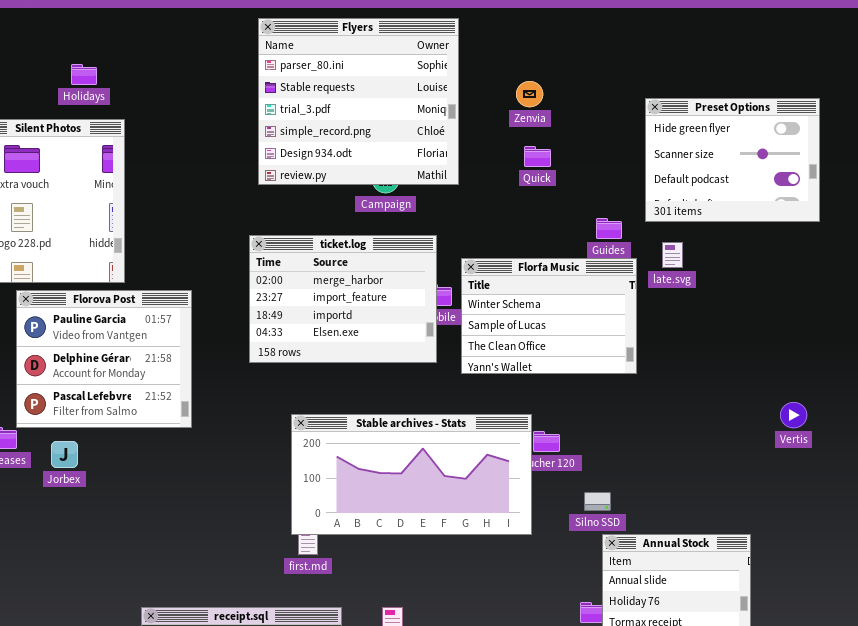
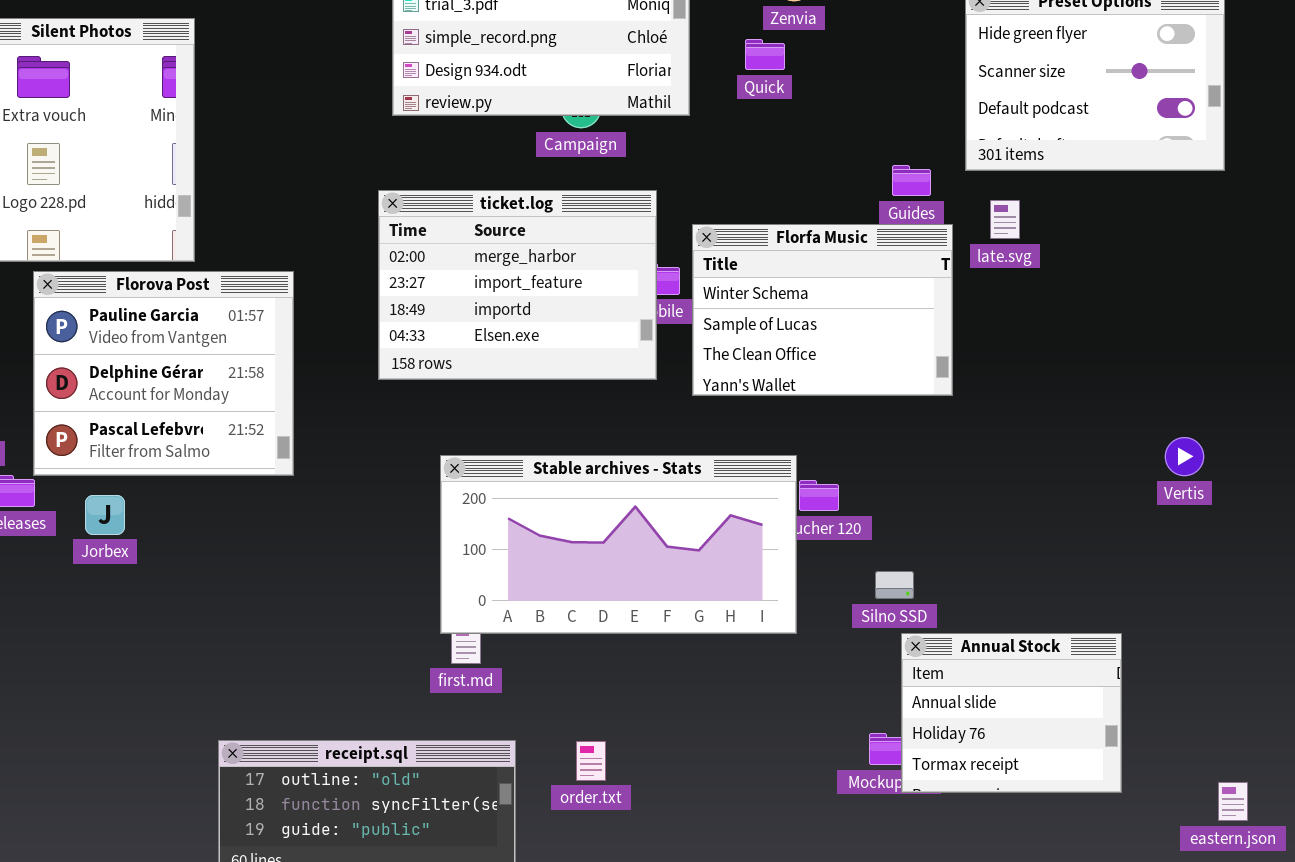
Quick: [524,146,551,167] -> [745,39,785,70], moved

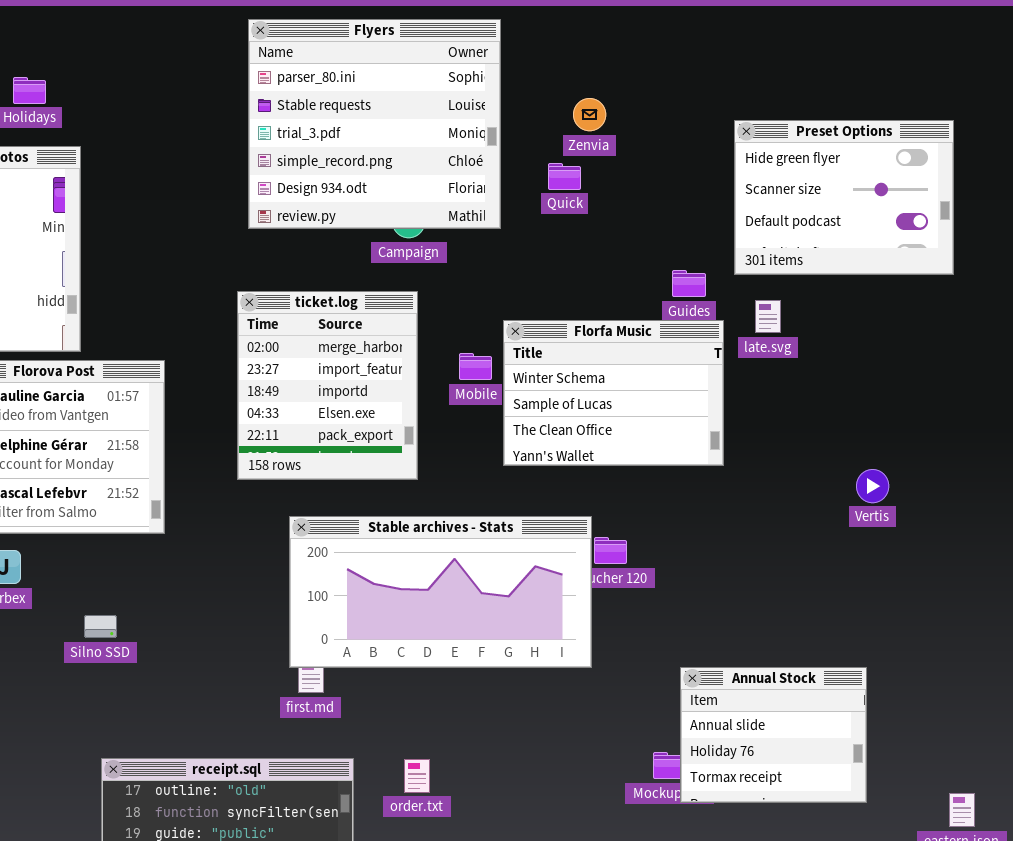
ticket.log: [378,190,657,380] -> [237,291,418,480], resized
Vertis: [1165,437,1204,476] -> [856,469,889,503], moved
Silno SSD: [875,571,914,599] -> [84,615,117,638], moved

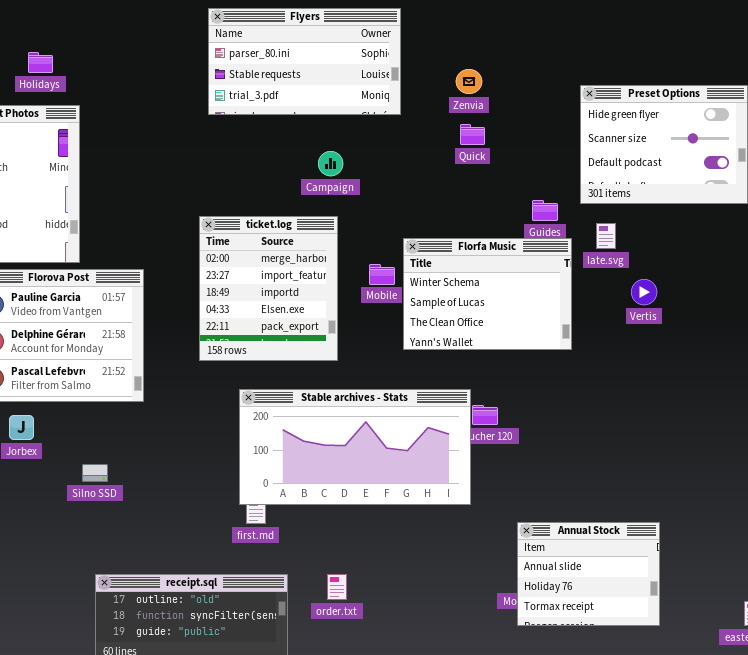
Flyers: [248,19,501,229] -> [208,8,401,115], resized
Quick: [548,163,581,190] -> [460,124,485,145], moved
Vertis: [856,469,889,503] -> [631,279,657,305], moved
Annual Stock: [680,667,867,803] -> [517,522,660,626], moved

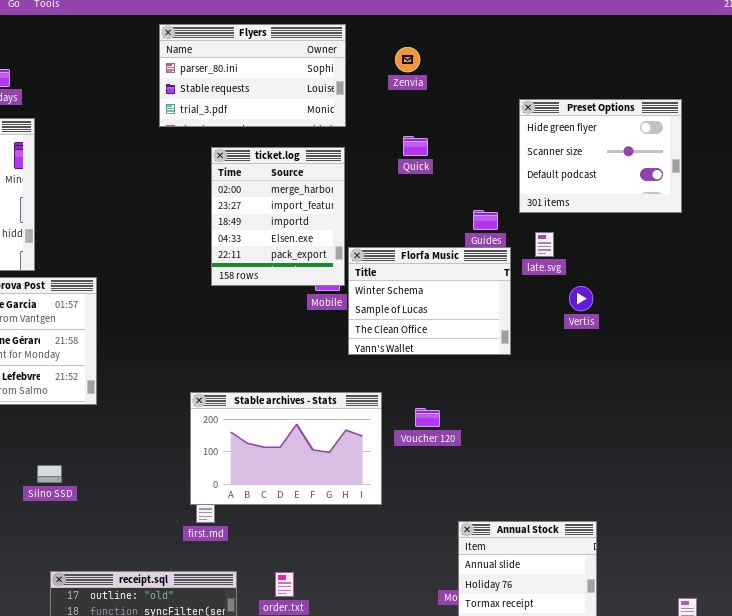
Zenvia: [456,69,482,94] -> [395,47,420,72], moved
ticket.log: [199,216,338,361] -> [211,147,345,286], moved
Stable archives - Stats: [239,389,471,505] -> [190,392,382,505], resized

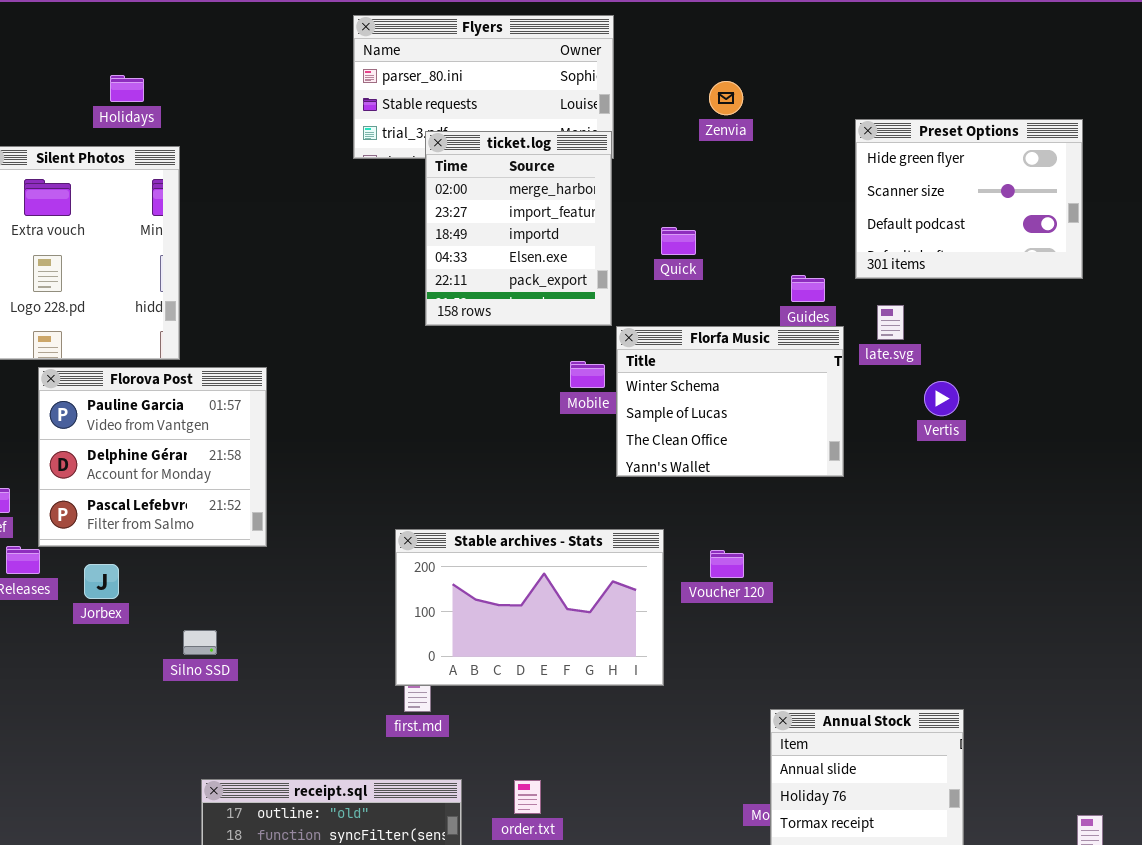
Zenvia: [395,47,420,72] -> [709,81,743,115], moved
Quick: [403,136,428,156] -> [661,227,696,255], moved
ticket.log: [211,147,345,286] -> [425,131,612,326], moved

